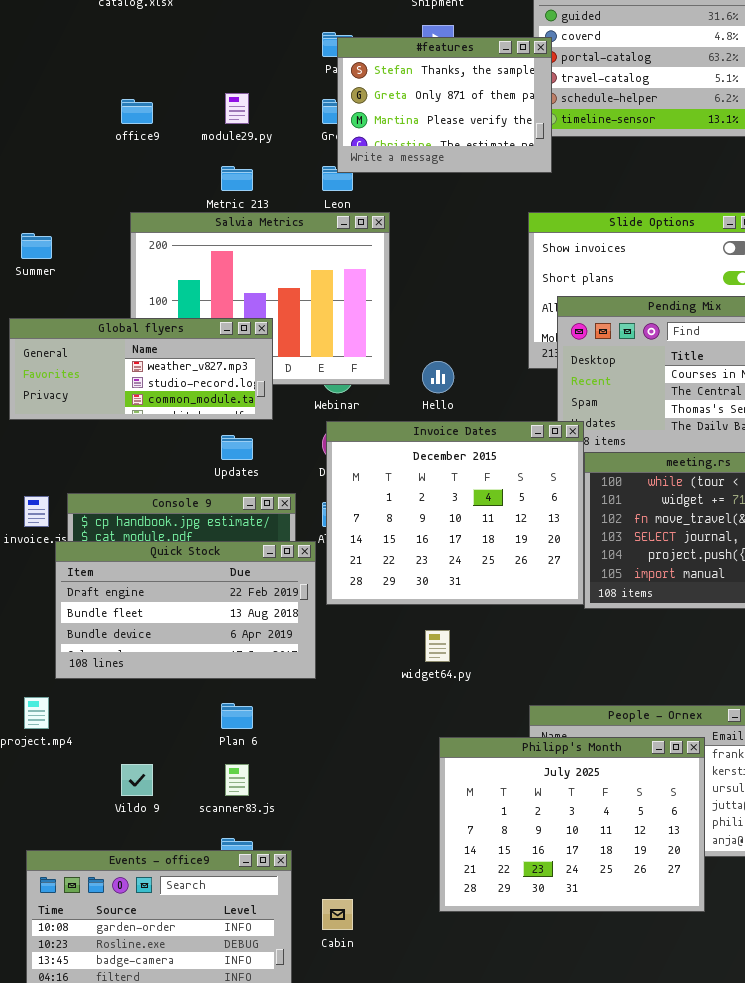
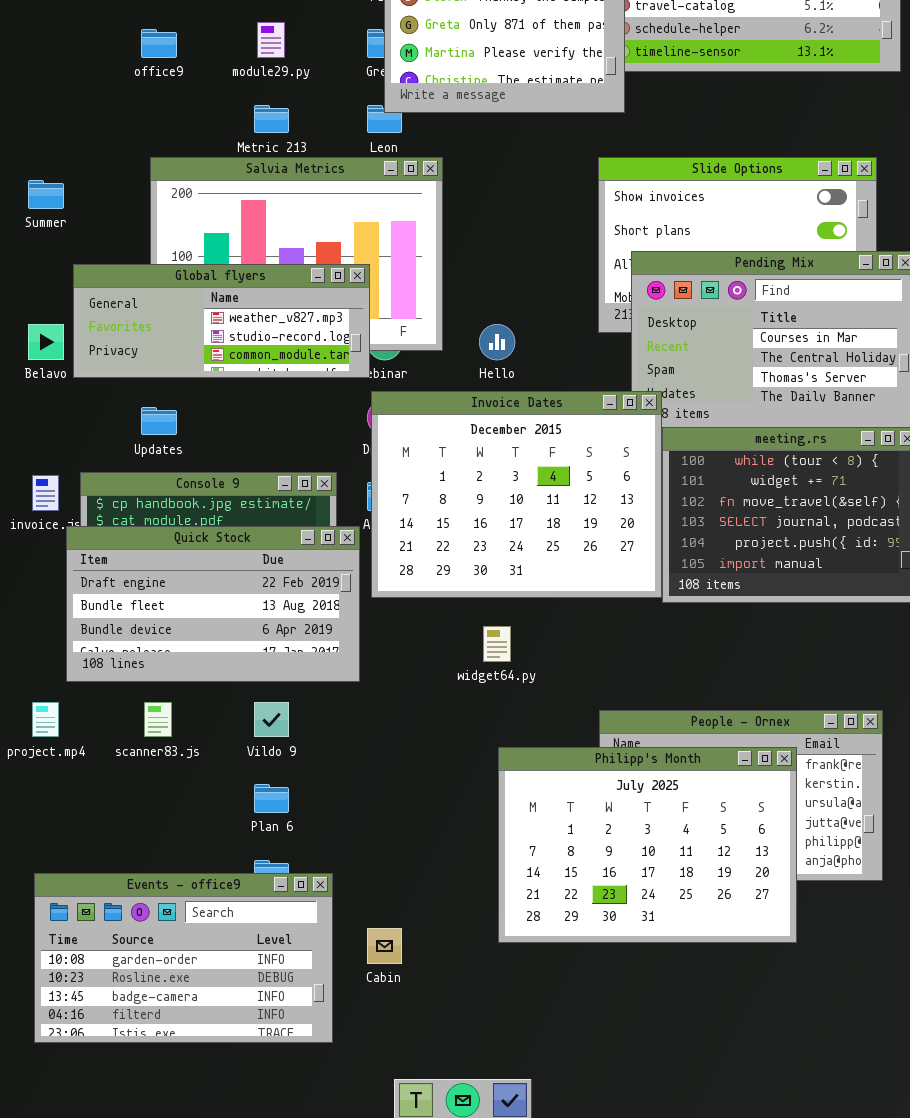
Global flyers: [9,318,273,420] -> [73,264,370,378], moved
Updates: [221,435,253,460] -> [141,407,177,435], moved
Plan 6: [221,703,253,729] -> [254,784,289,813], moved
Vildo 9: [121,764,153,796] -> [254,702,289,737], moved
scanner83.js: [225,764,249,796] -> [144,702,172,737], moved

